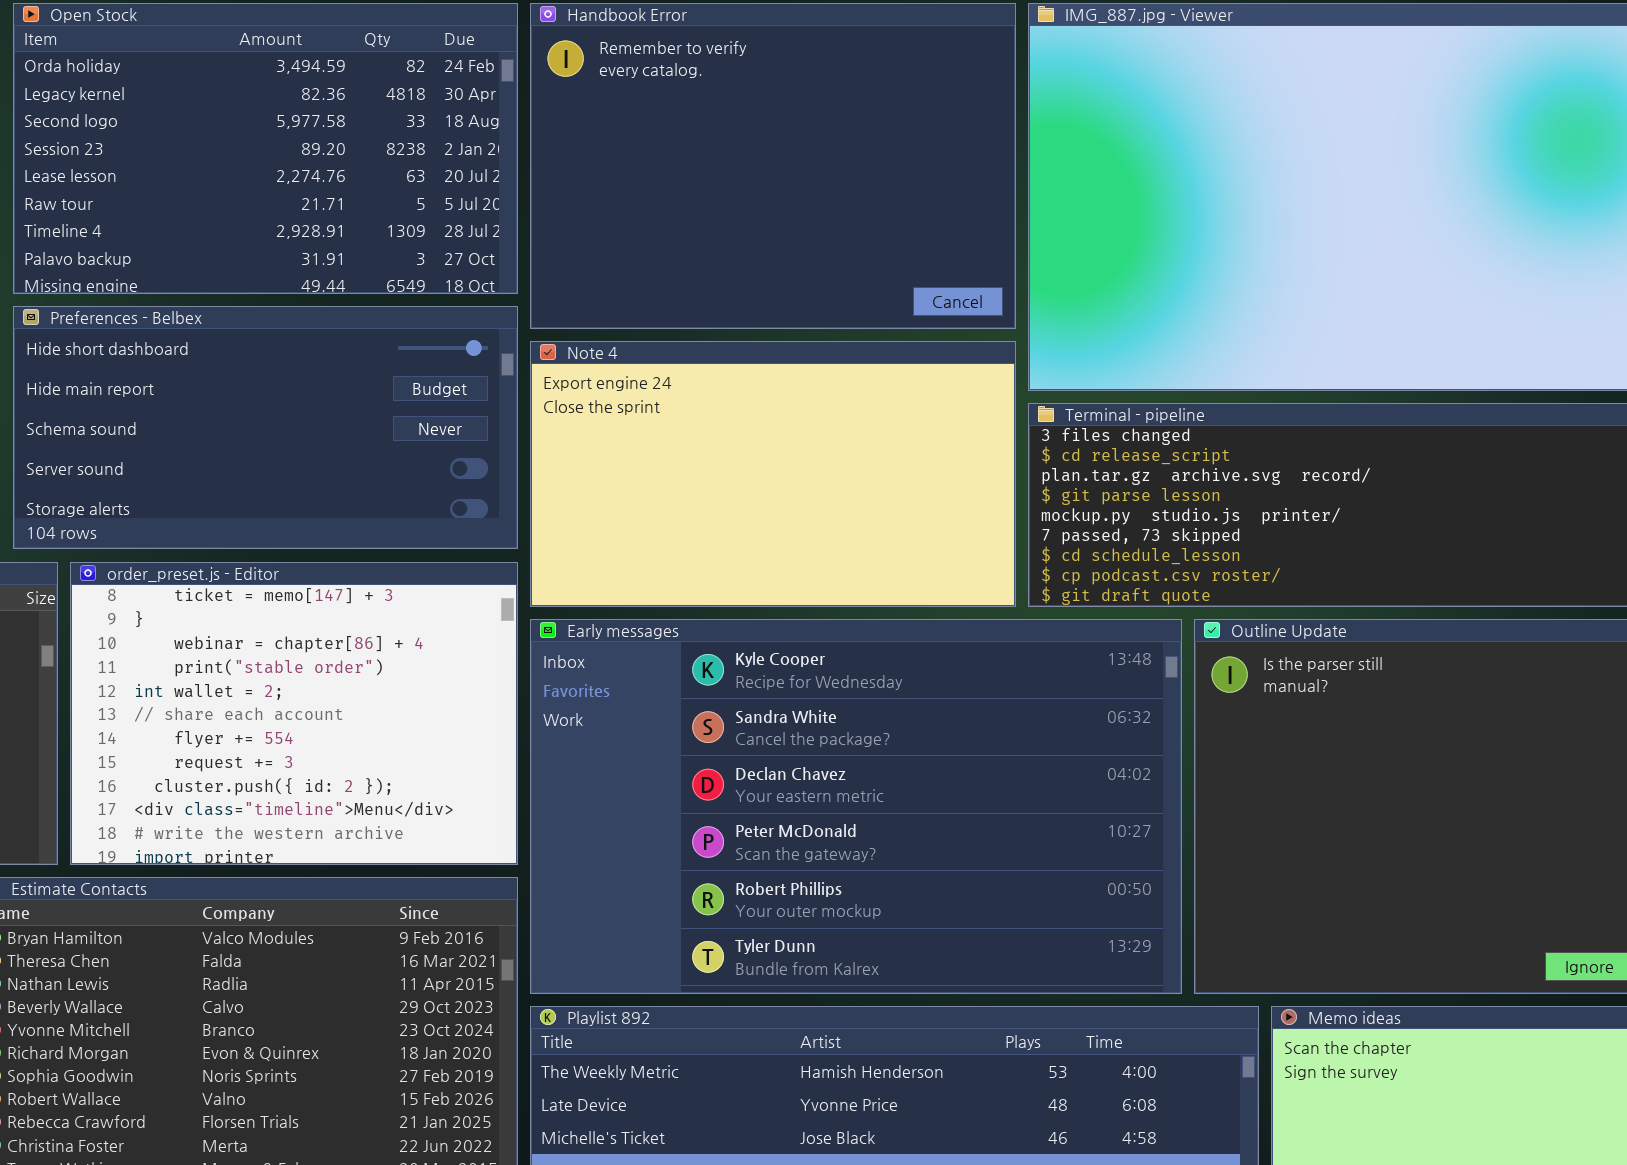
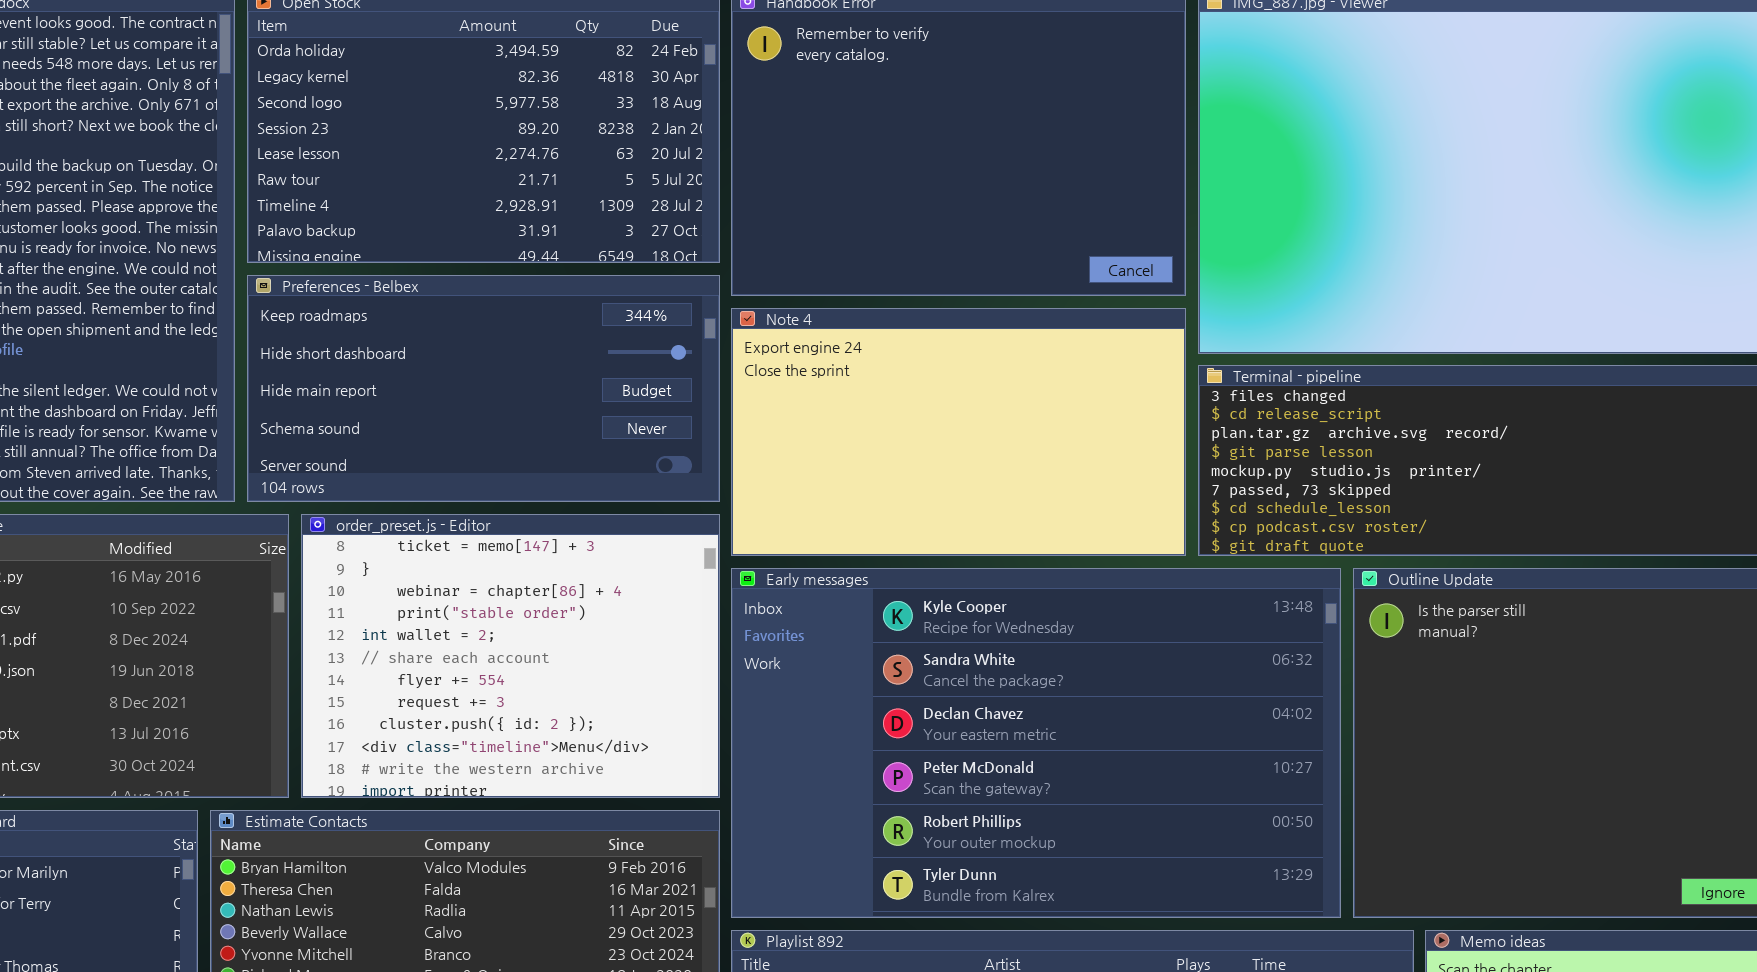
Preferences - Belbex: [13,306,518,549] -> [247,275,720,502], scrolled up 1 row

